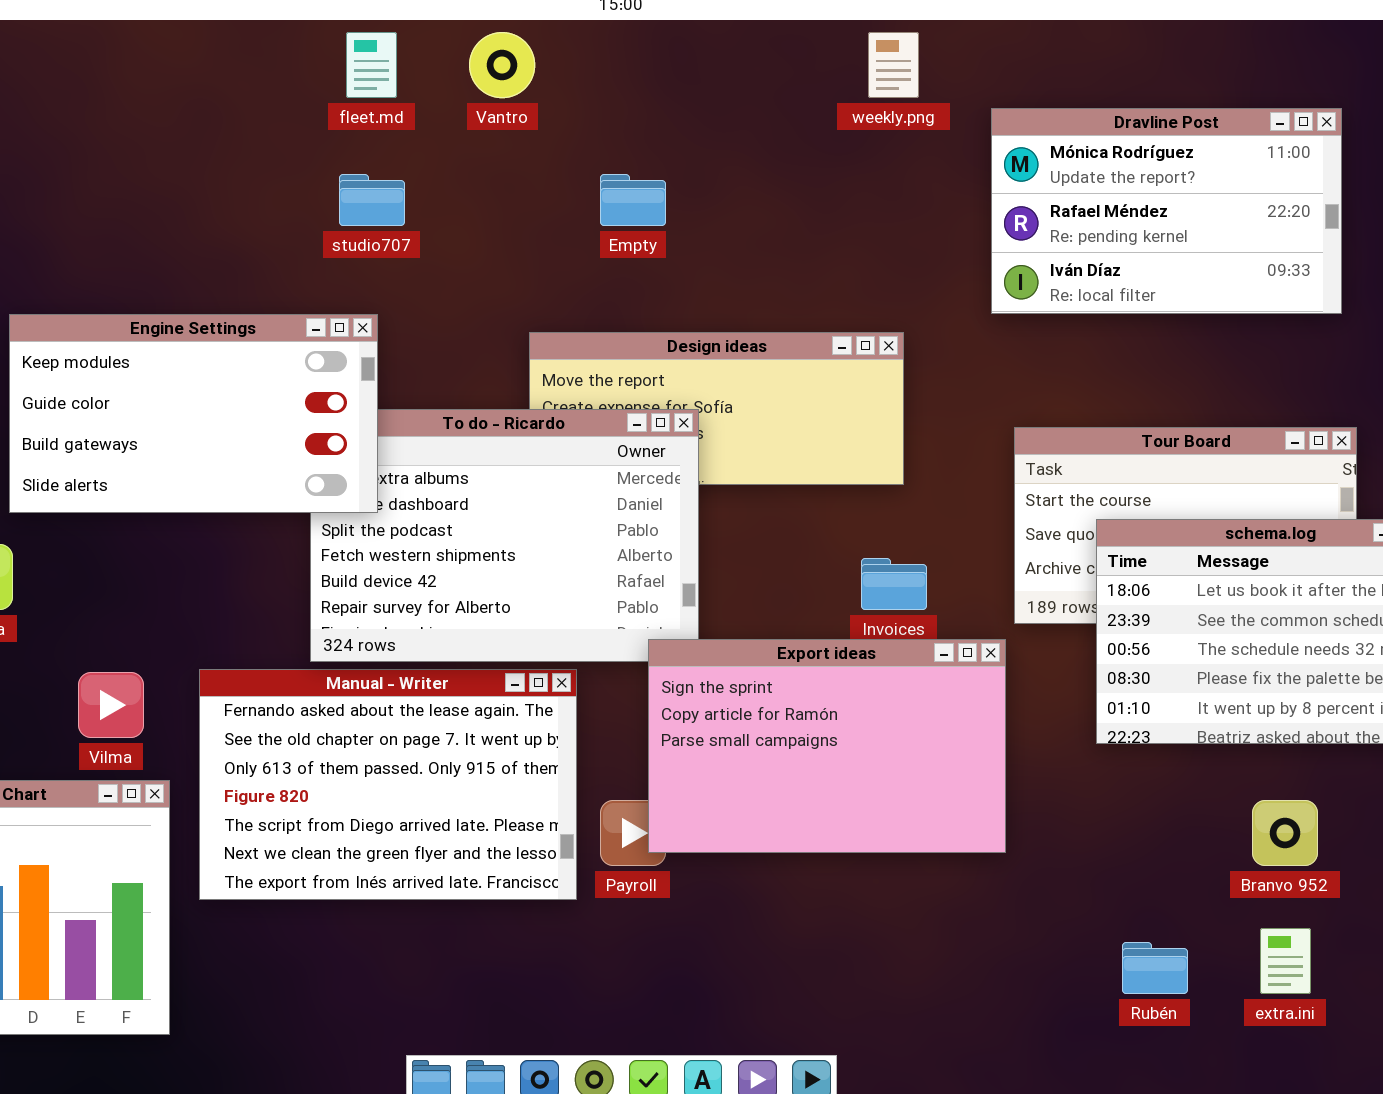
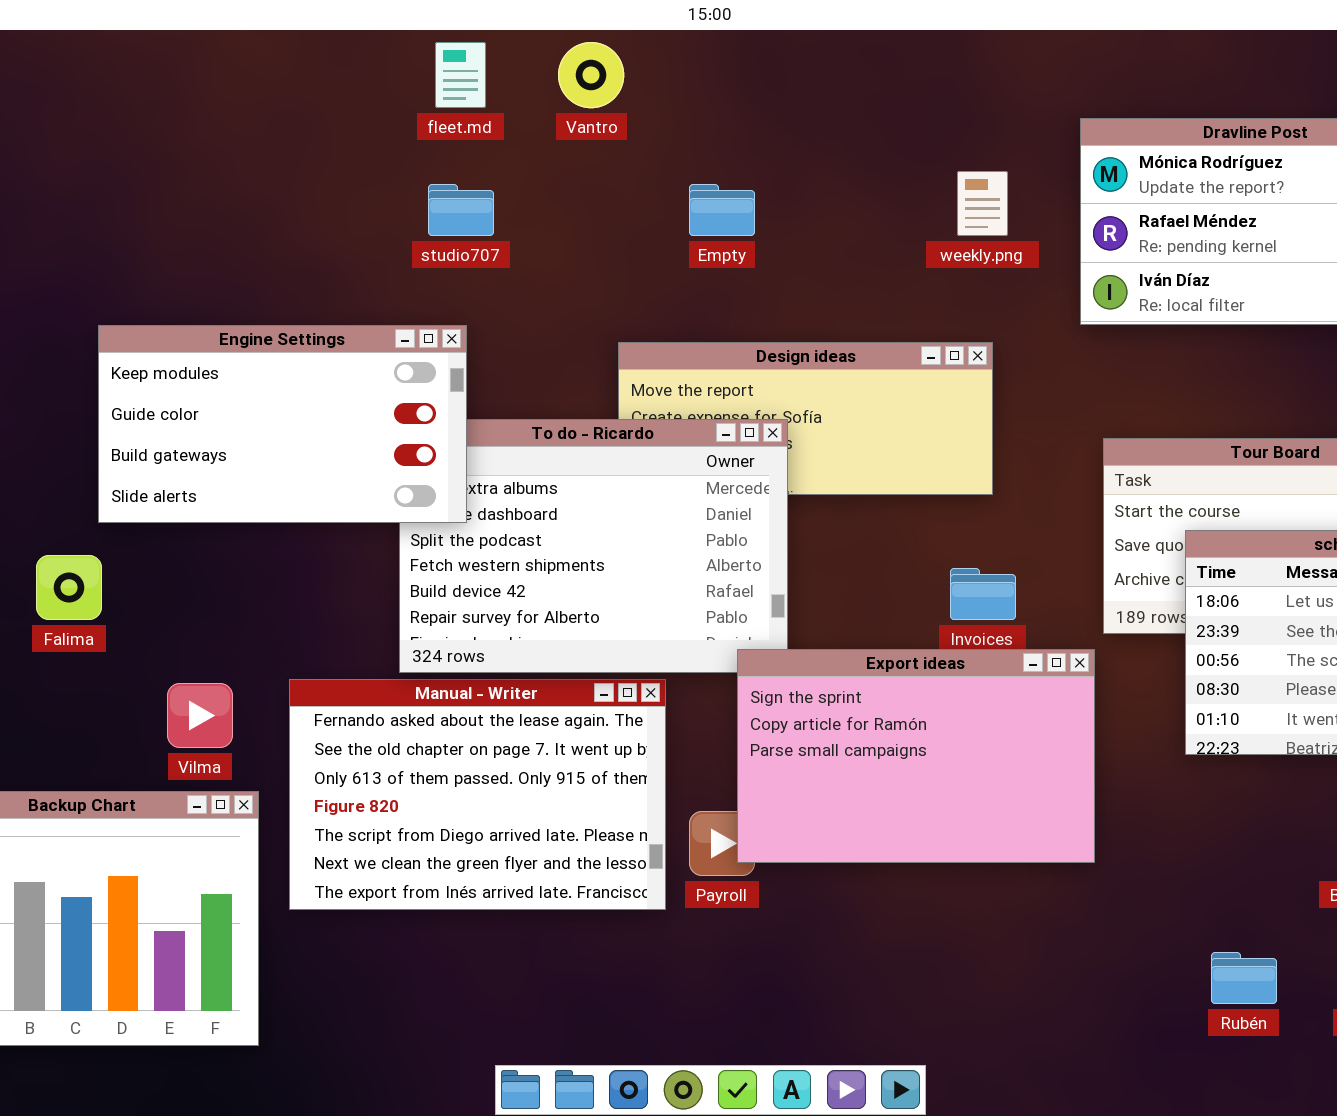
weekly.png: [868,32,919,98] -> [957,171,1008,236], moved

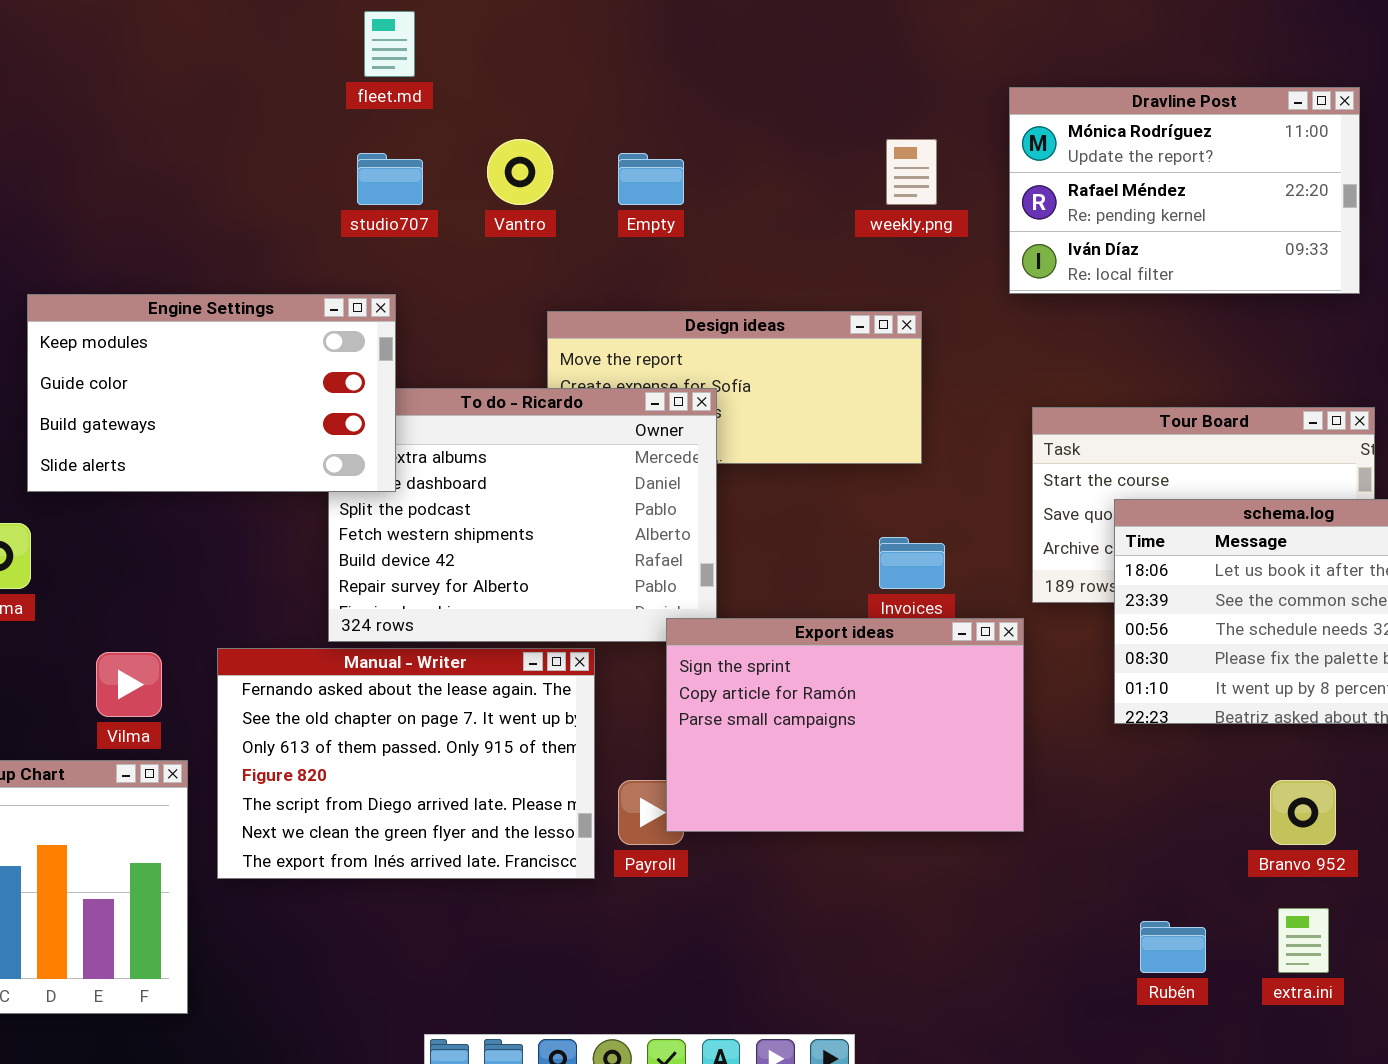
Vantro: [558,42,624,108] -> [487,139,553,205], moved

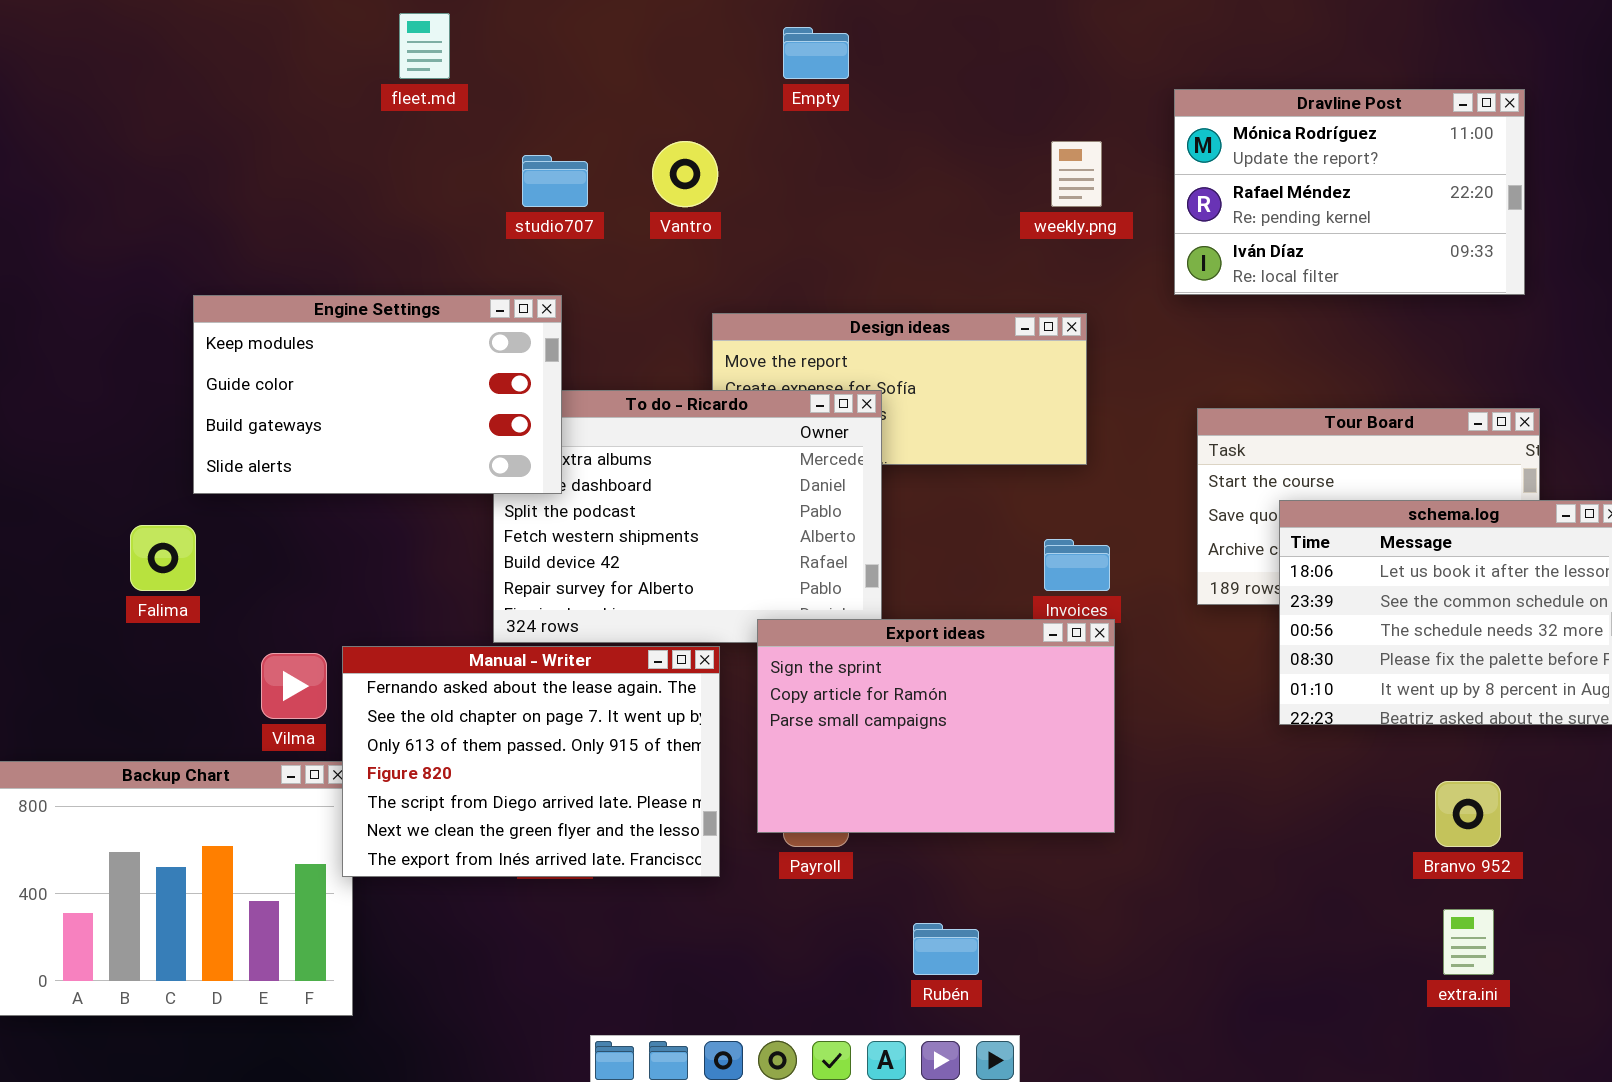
fleet.md: [364,11,415,77] -> [399,13,450,79], moved
Empty: [618,153,684,205] -> [783,27,849,79], moved
Export ideas: [666,618,1024,832] -> [757,619,1115,833], moved
Manual - Writer: [217,648,595,879] -> [342,646,720,877], moved
Rubén: [1140,921,1206,973] -> [913,923,979,975], moved

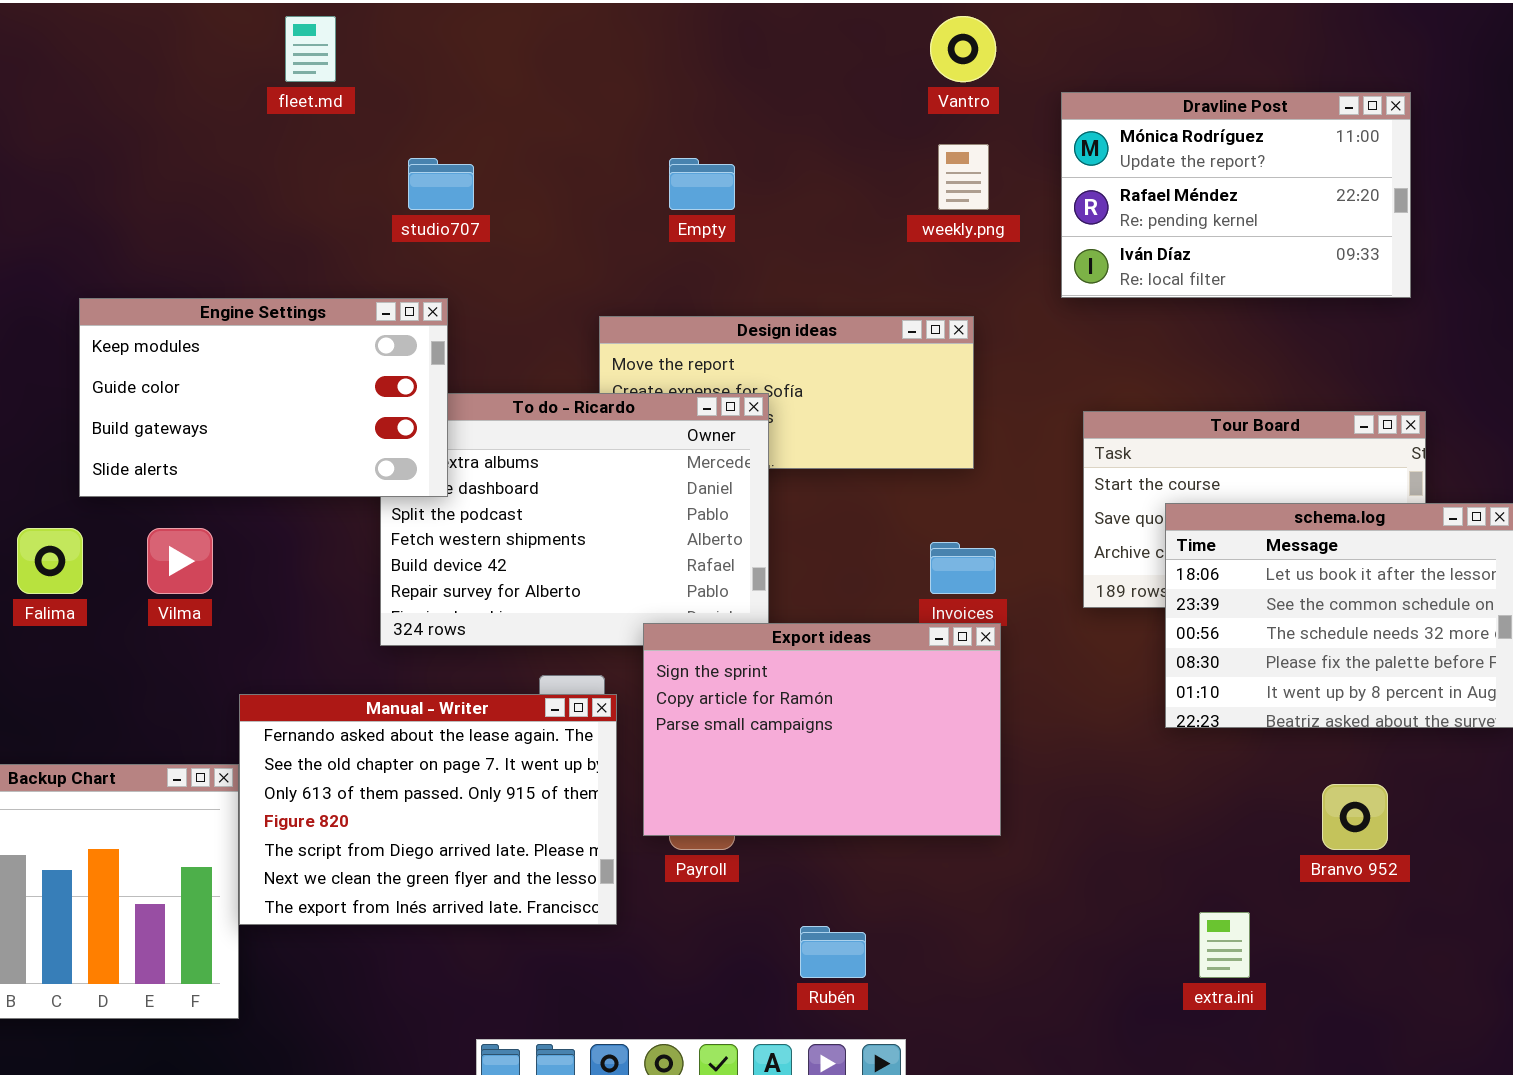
Empty: [783,27,849,79] -> [669,158,735,210], moved
Vantro: [652,141,718,207] -> [930,16,996,82], moved
Manual - Writer: [342,646,720,877] -> [239,694,617,925], moved
Vilma: [261,653,327,719] -> [147,528,213,594], moved
extra.ini: [1443,909,1494,975] -> [1199,912,1250,978], moved

